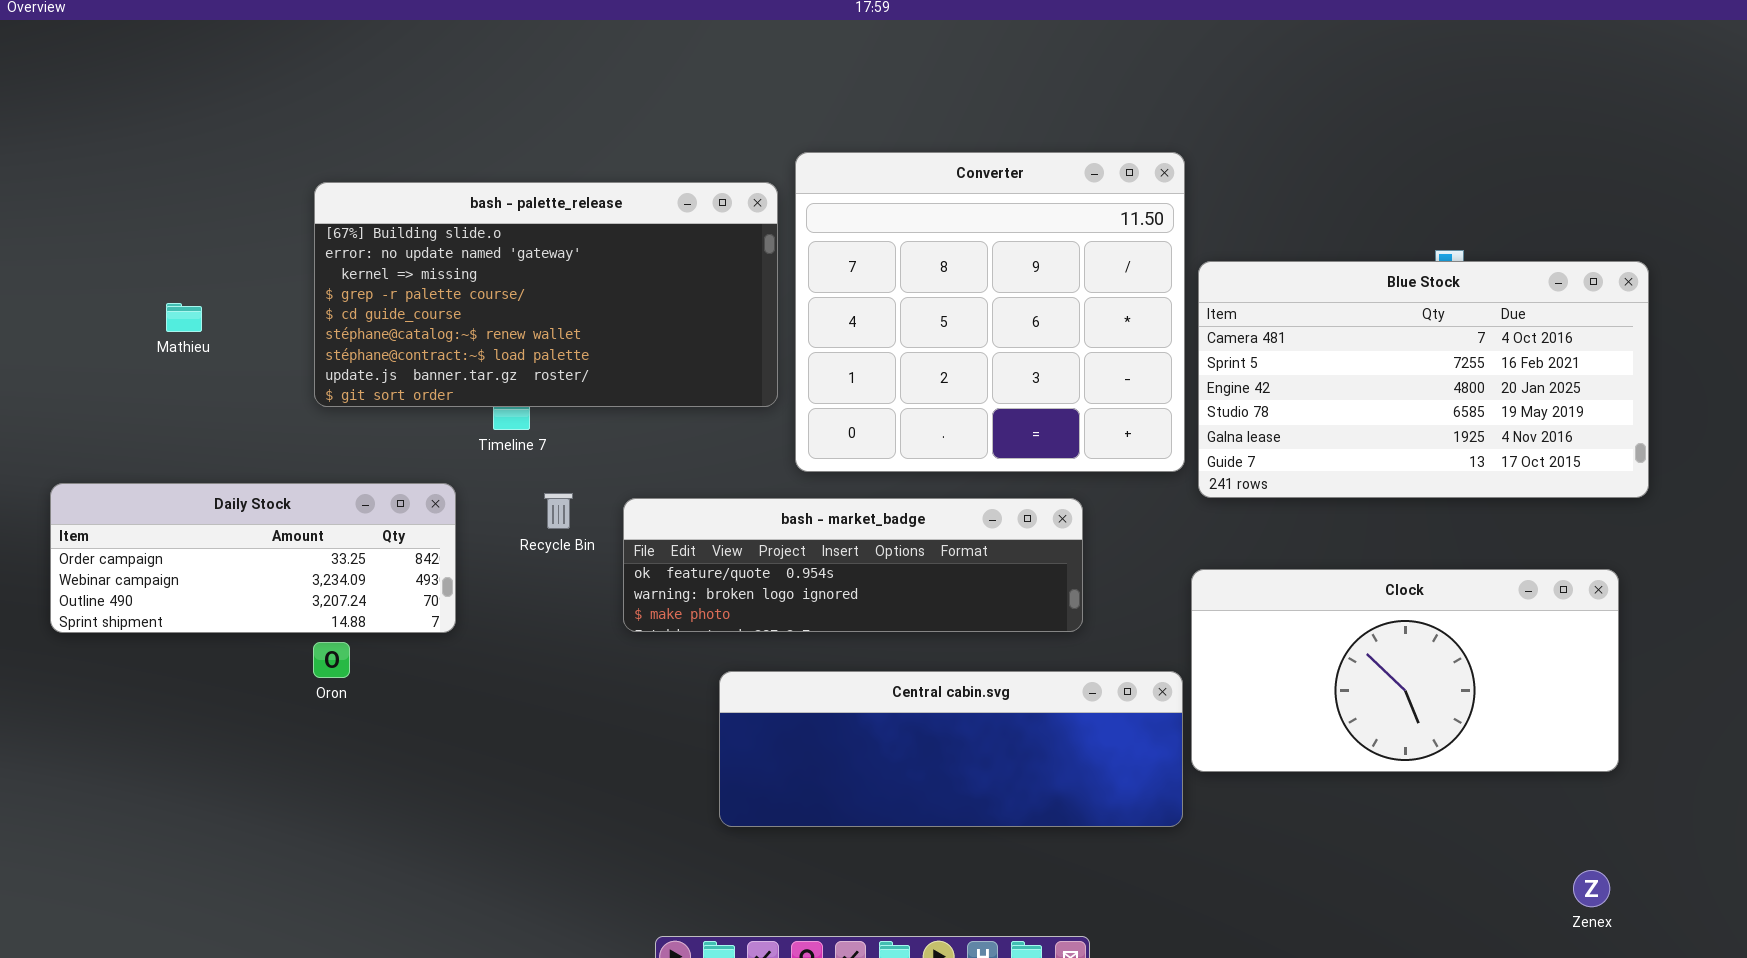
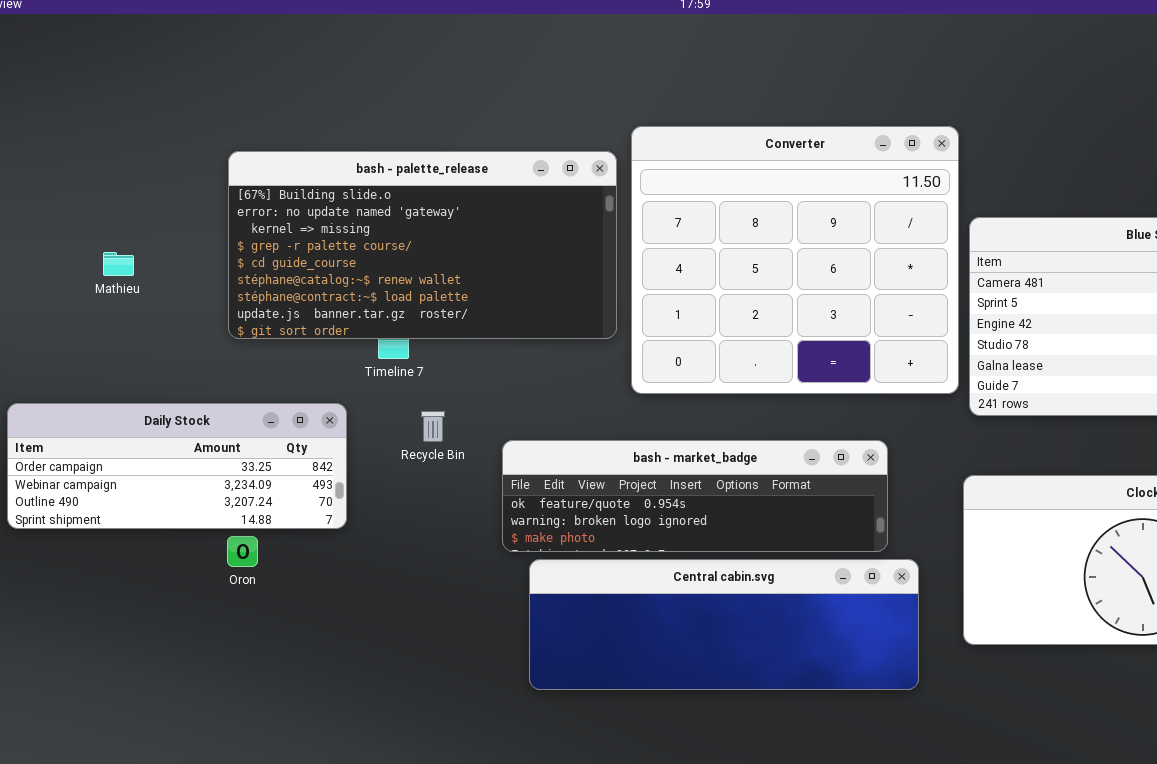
bash - market_badge: [623,498,1083,632] -> [502,440,888,552], moved
Central cabin.svg: [719,671,1183,827] -> [529,559,919,690], moved

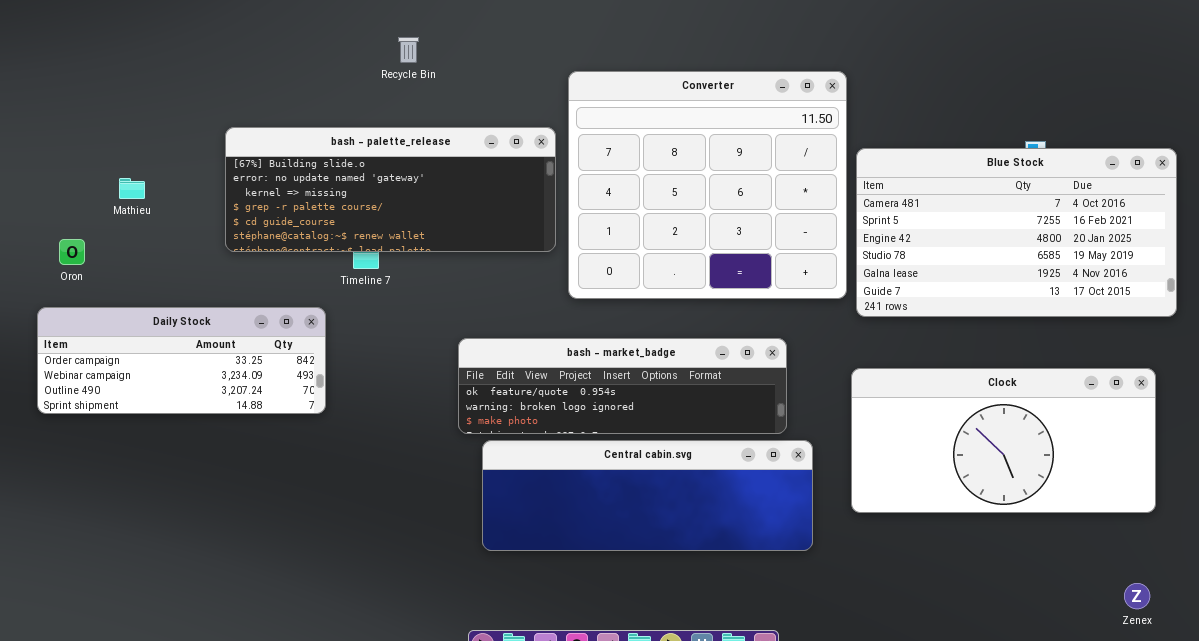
bash - palette_release: [228,151,617,339] -> [225,127,556,252], resized
Recycle Bin: [421,411,445,442] -> [398,37,419,63], moved
Oron: [227,536,258,567] -> [59,239,85,265], moved

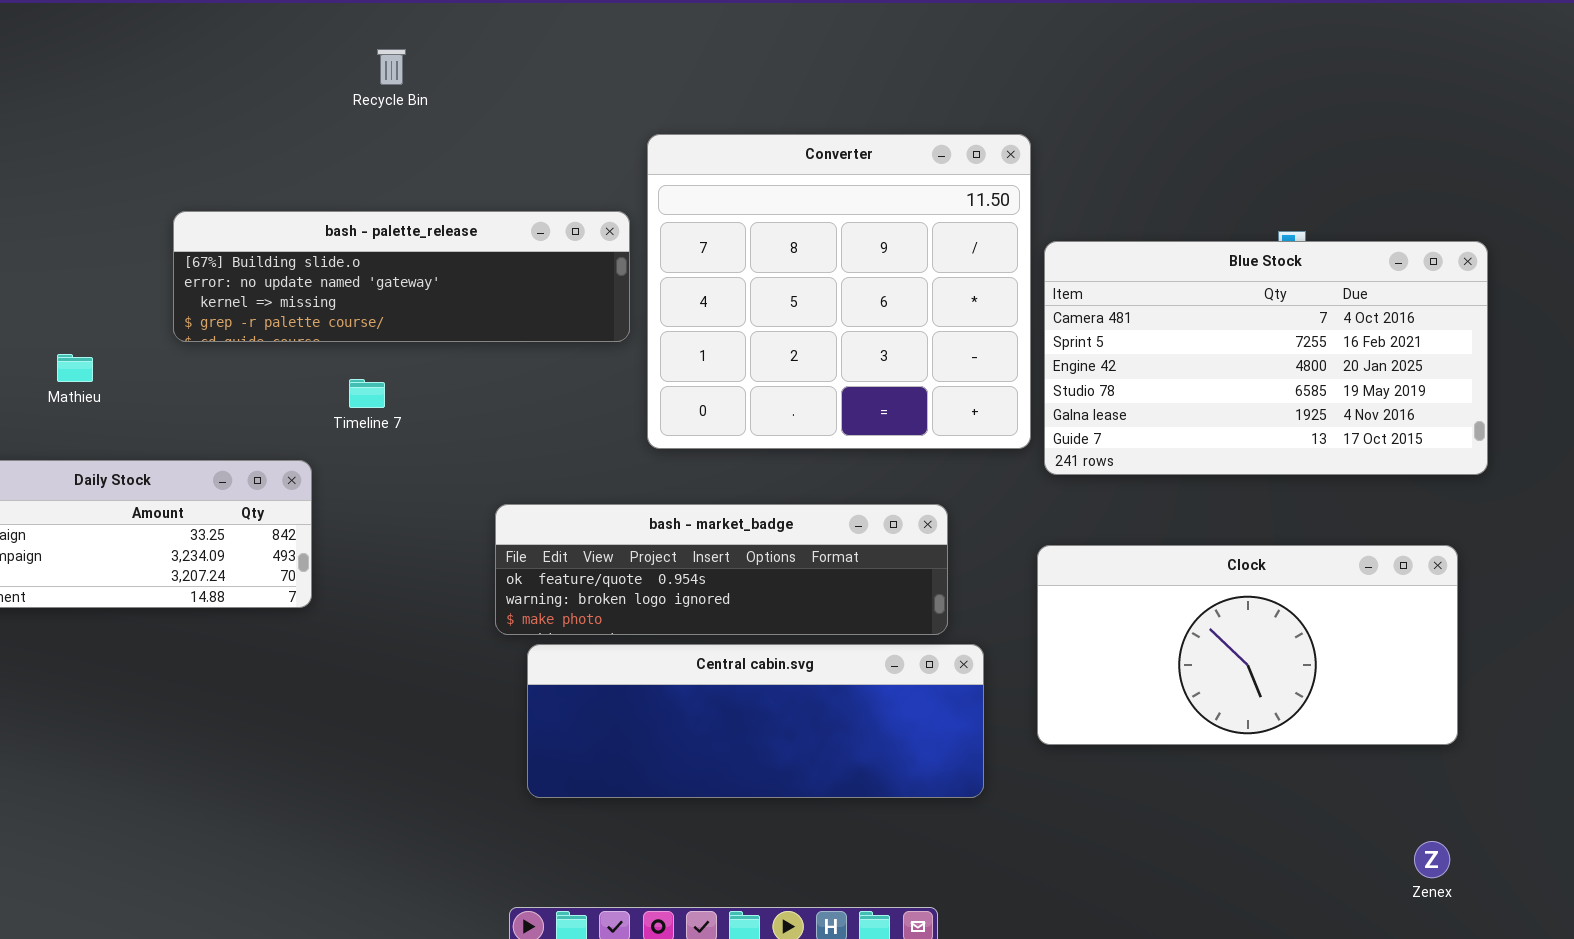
Recycle Bin: [398,37,419,63] -> [377,49,406,85], moved
bash - palette_release: [225,127,556,252] -> [173,211,630,342], resized
Mathieu: [119,178,145,199] -> [57,354,93,382], moved

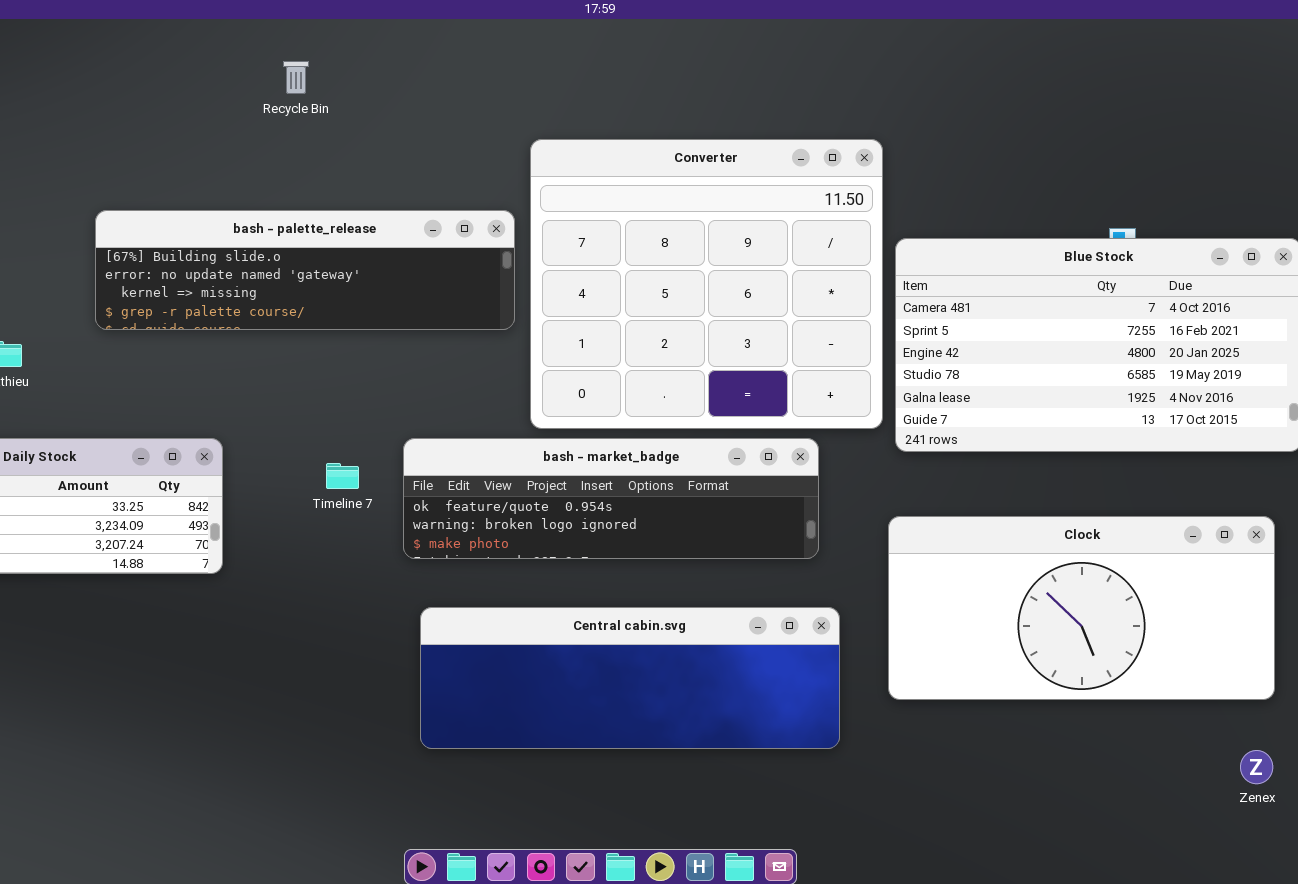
Timeline 7: [349,379,385,408] -> [326,463,359,489], moved
bash - market_badge: [495,504,948,635] -> [403,438,819,559], moved
Zenex: [1414,841,1450,878] -> [1240,750,1273,784], moved

